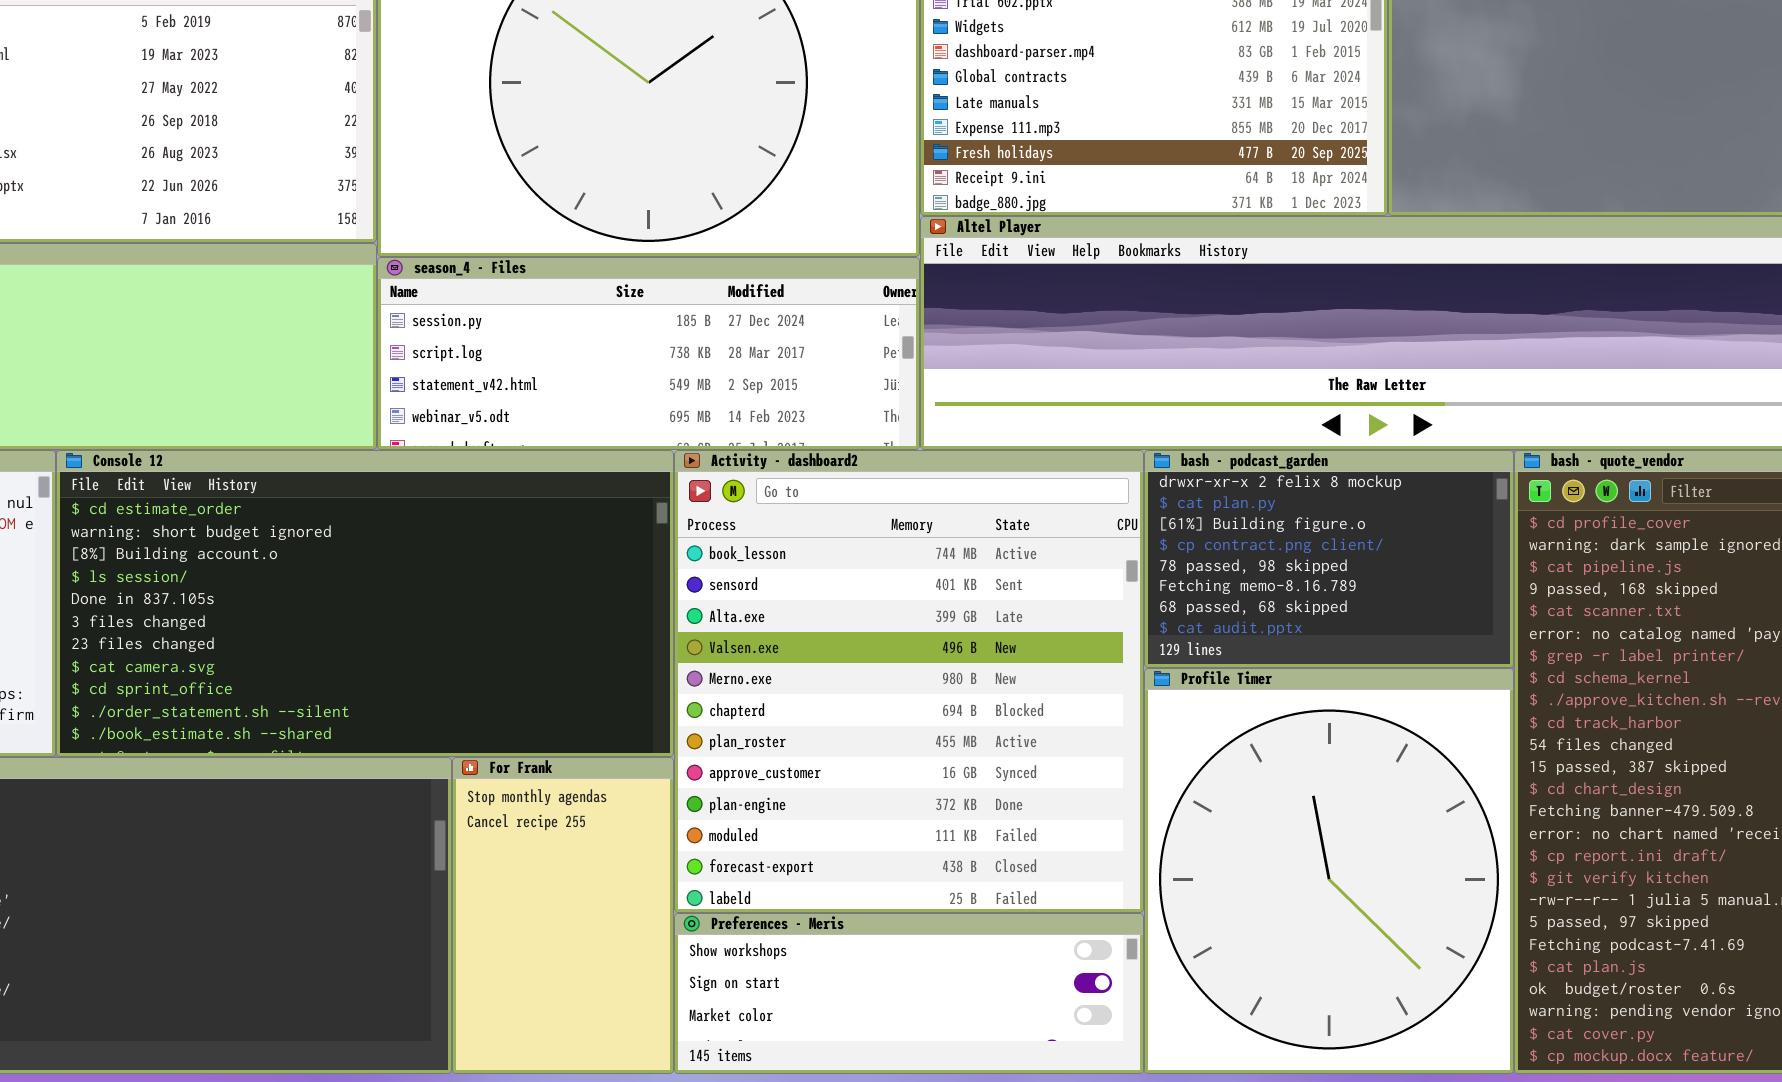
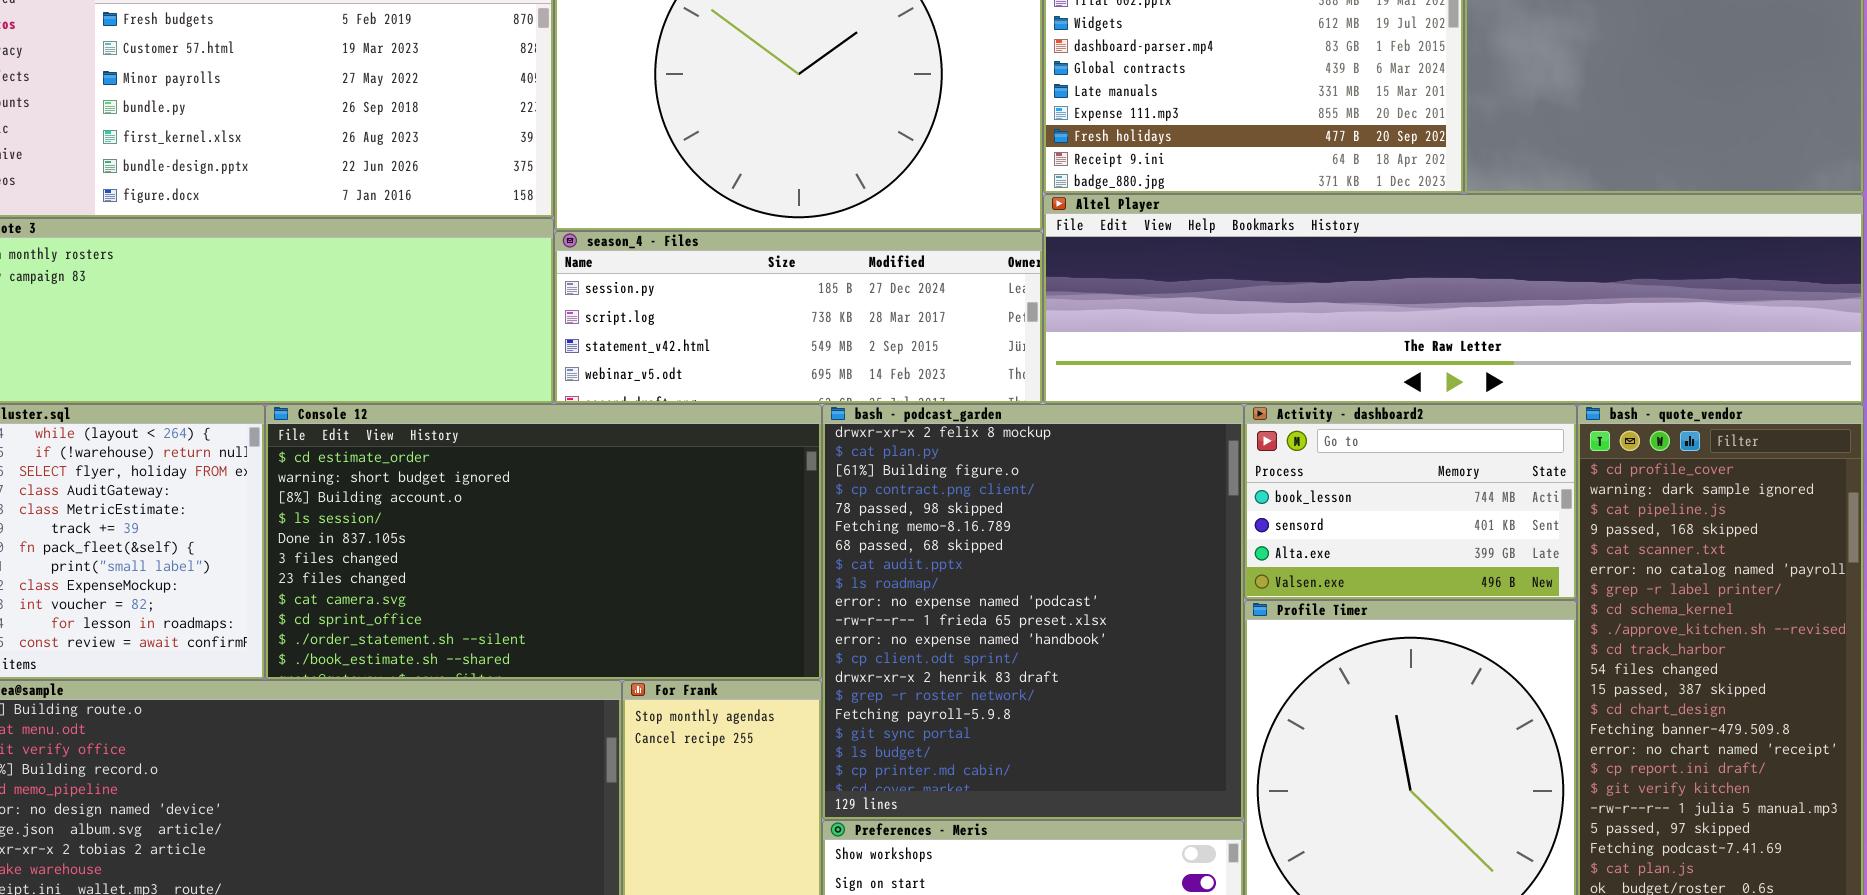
Activity - dashboard2: [674,450,1144,913] -> [1244,404,1577,600], moved, resized
bash - podcast_garden: [1144,450,1514,668] -> [822,404,1244,820], moved, resized

